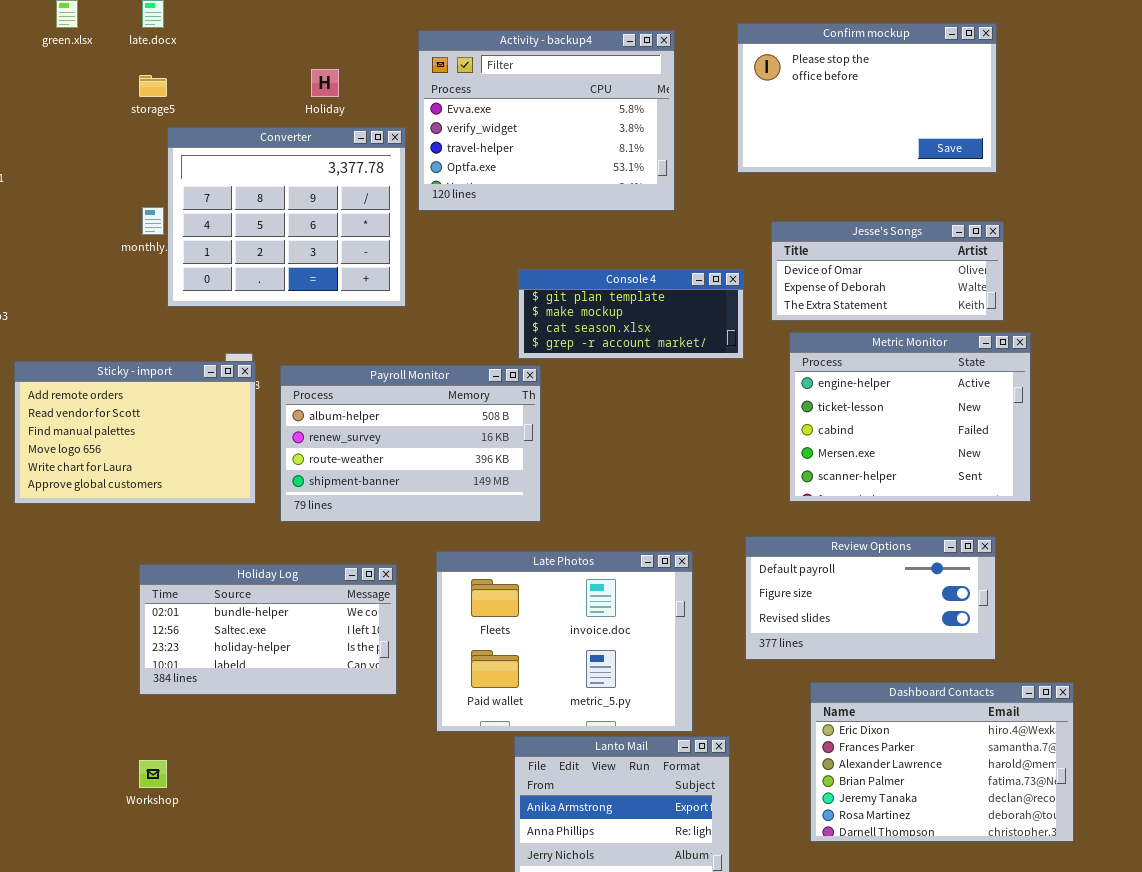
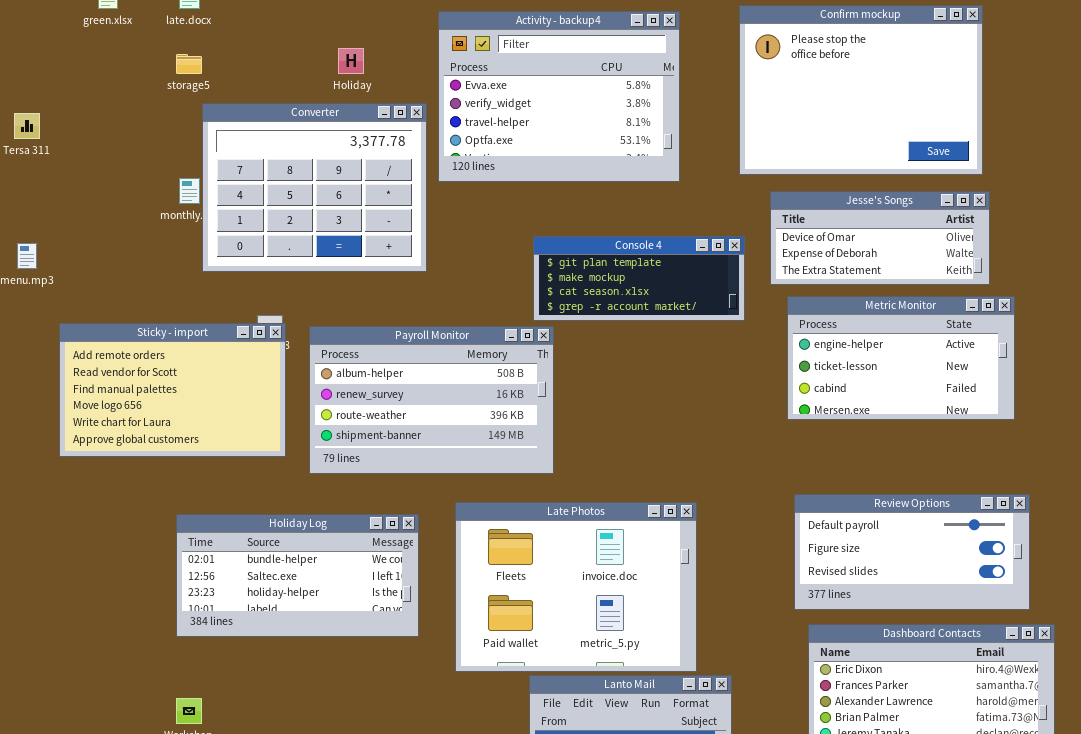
Confirm mockup: [737,23,997,173] -> [739,5,983,175], resized
Metric Monitor: [789,332,1031,502] -> [787,296,1015,420], resized
Review Options: [745,536,996,660] -> [794,494,1030,610], moved

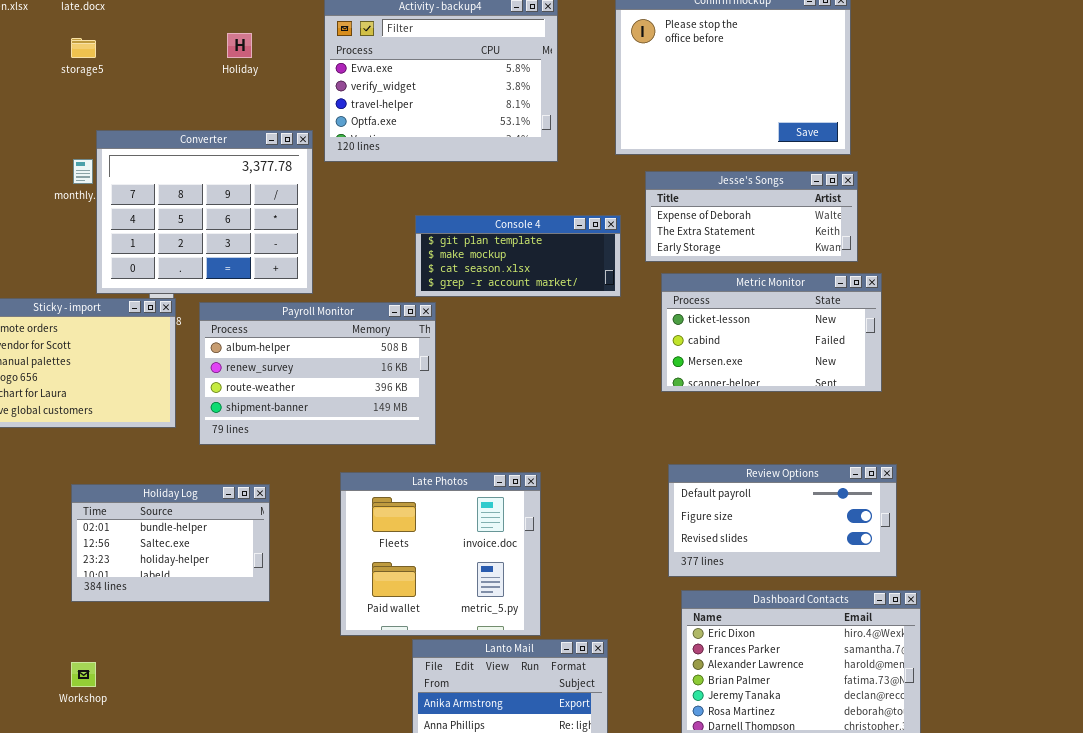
Converter: [202,103,427,272] -> [96,130,313,294], moved
Jesse's Songs: [770,191,990,285] -> [645,171,858,262], scrolled down 1 row
Metric Monitor: [787,296,1015,420] -> [661,273,882,392], scrolled down 1 row
Late Photos: [455,502,697,672] -> [340,472,541,636], resized
Holiday Log: [176,514,419,637] -> [71,484,270,602], resized

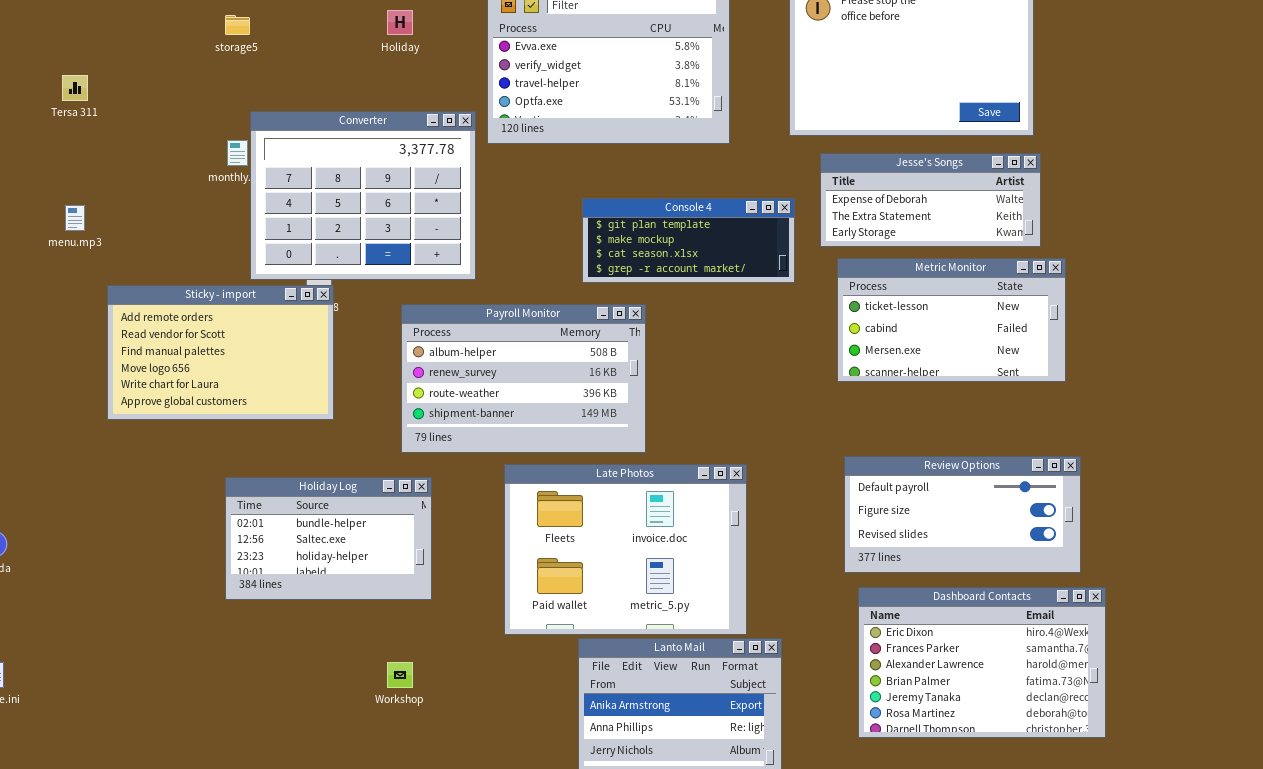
Payroll Monitor: [199,302,436,445] -> [401,304,646,453], moved
Late Photos: [340,472,541,636] -> [504,464,747,635], resized
Workshop: [71,662,96,687] -> [387,662,413,688], moved

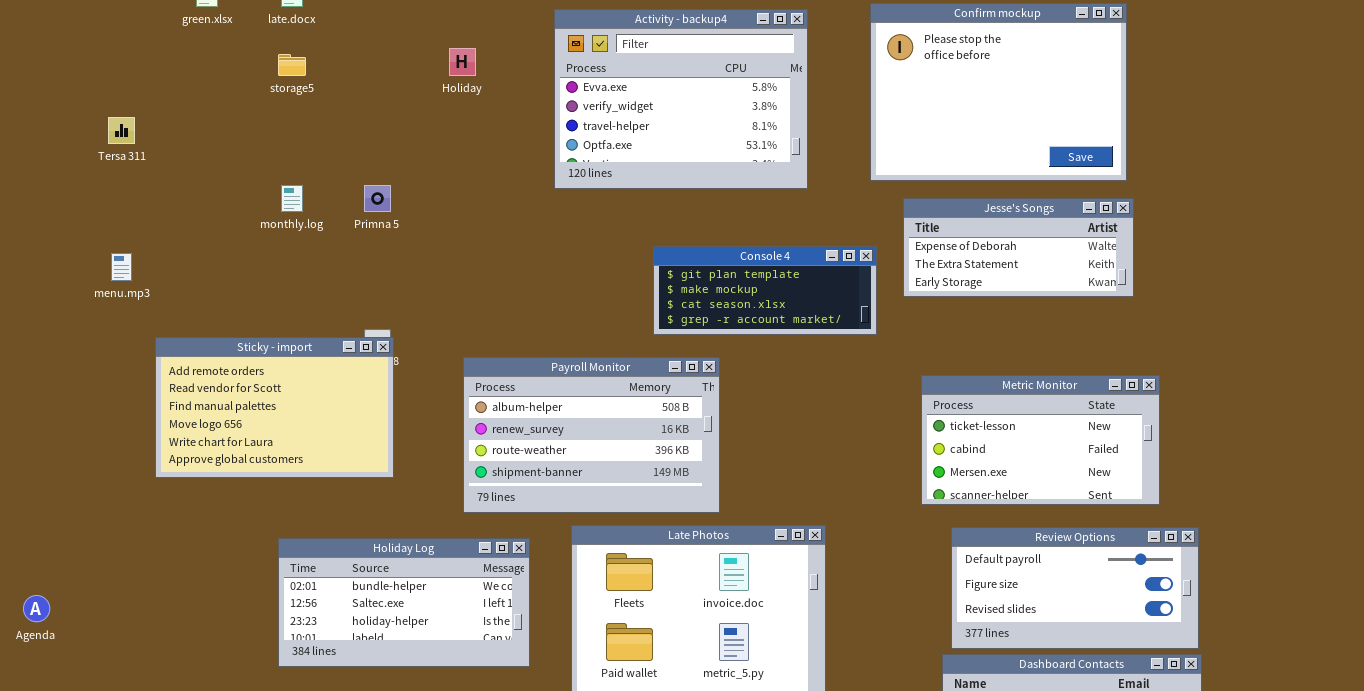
Converter: [250,111,476,280] -> none, closed
Metric Monitor: [837,258,1066,382] -> [921,375,1160,505], moved
Review Options: [844,456,1081,573] -> [951,527,1199,649], moved
Holiday Log: [225,477,432,600] -> [278,538,530,667], resized

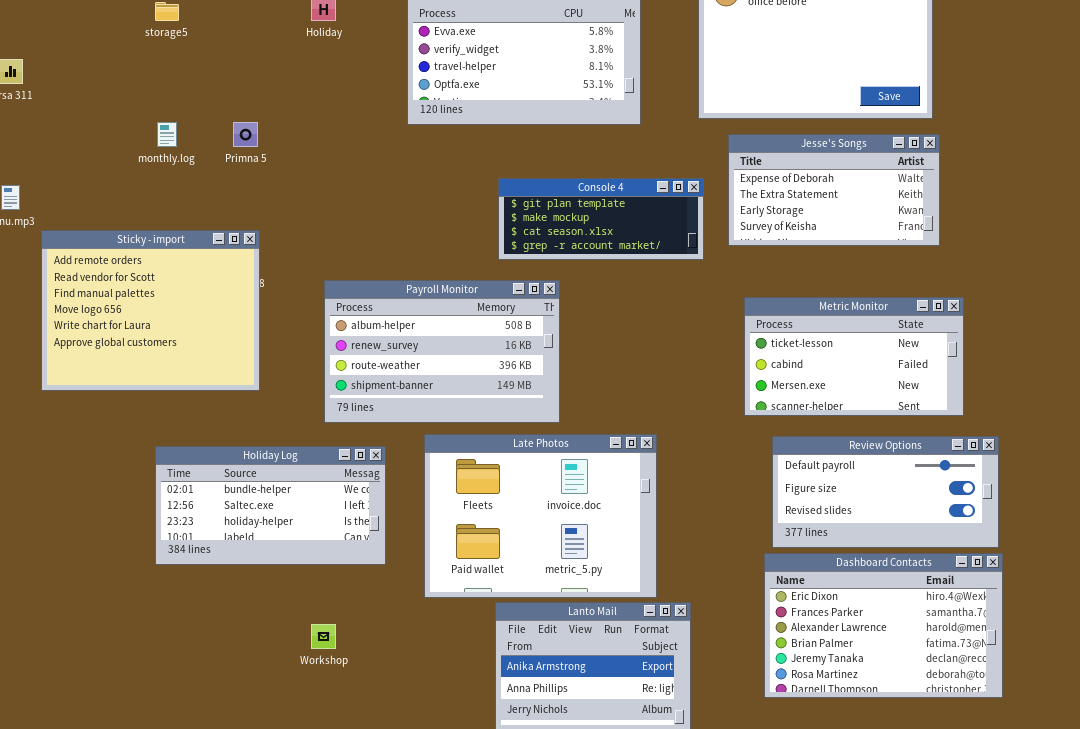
Jesse's Songs: [903,198,1134,297] -> [728,134,940,246], resized
Sticky - import: [155,337,394,478] -> [41,230,260,391], resized

